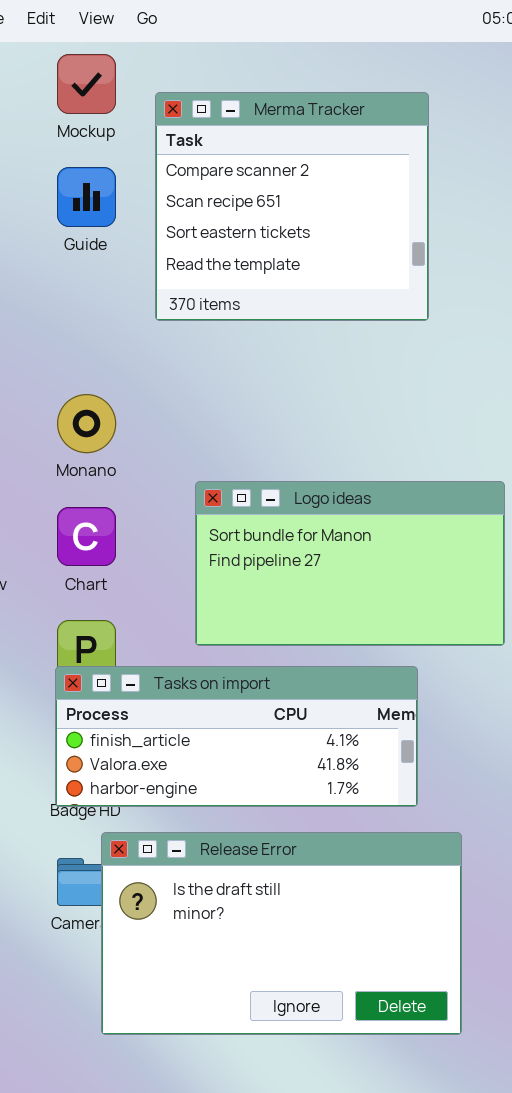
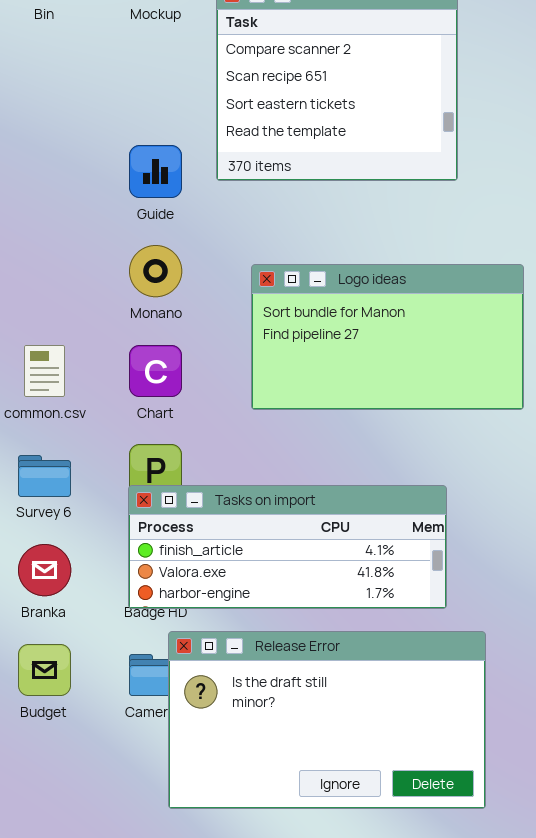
Guide: [57,167,116,227] -> [129,145,182,198], moved
Logo ideas: [195,481,505,646] -> [251,264,524,410], moved

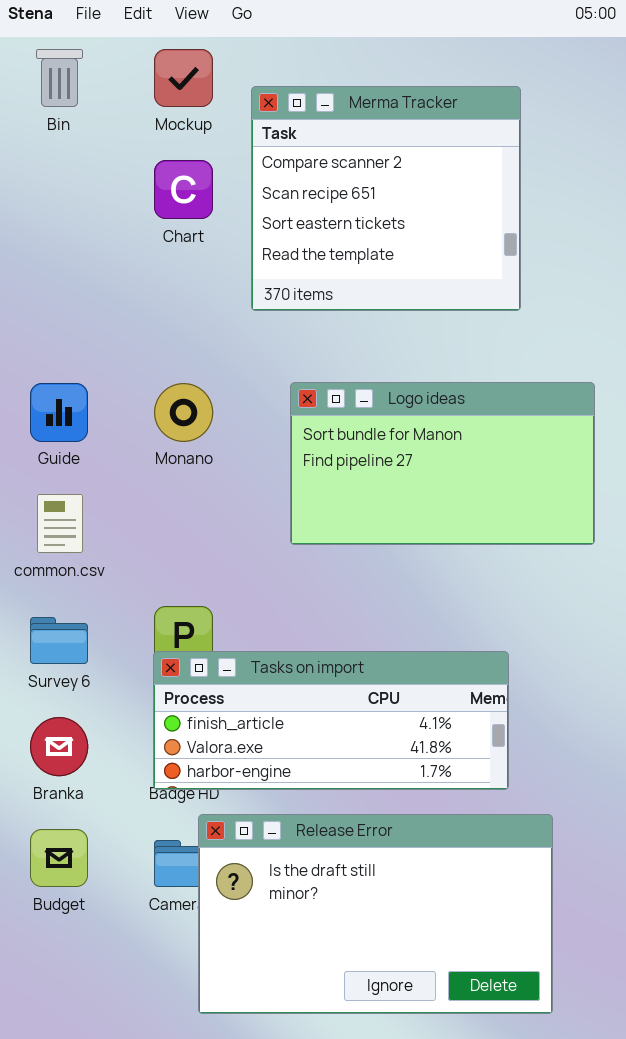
Guide: [129,145,182,198] -> [30,383,88,442], moved
Logo ideas: [251,264,524,410] -> [290,382,595,545], moved
Chart: [129,345,182,397] -> [154,160,213,219], moved

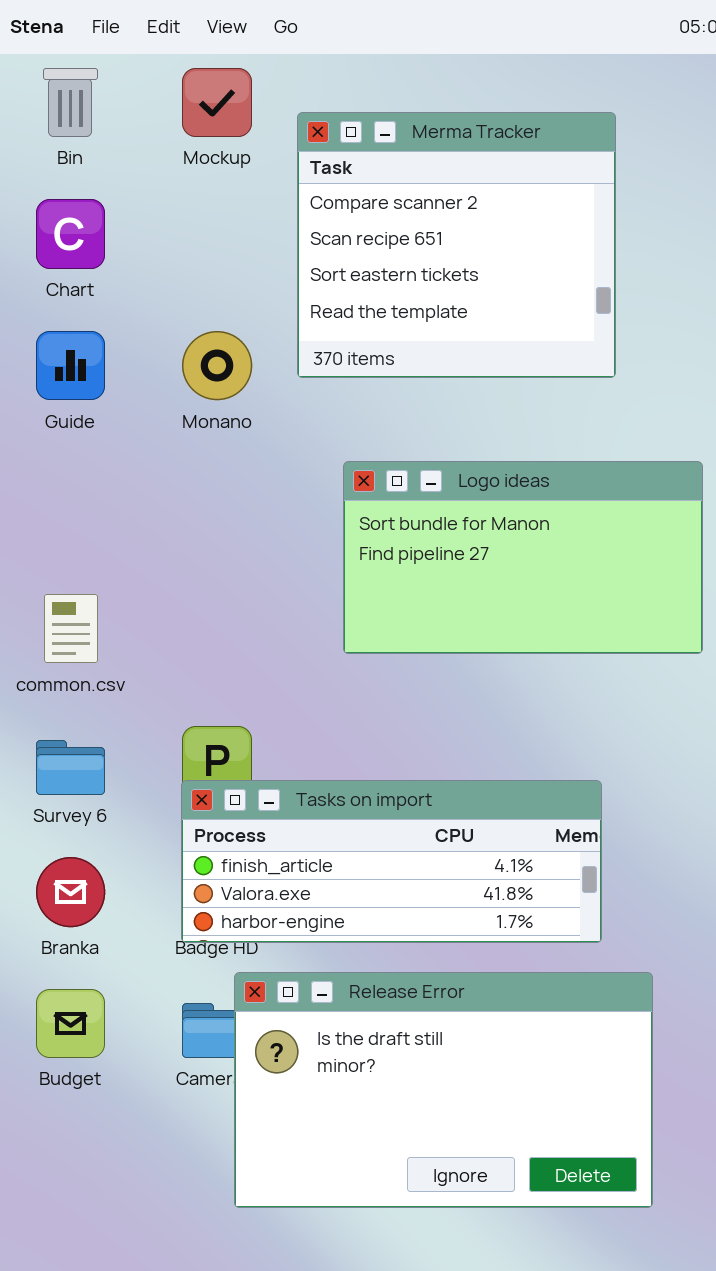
Chart: [154,160,213,219] -> [36,199,105,269], moved
Guide: [30,383,88,442] -> [36,331,105,400], moved
Monano: [154,383,213,442] -> [182,331,252,400], moved

